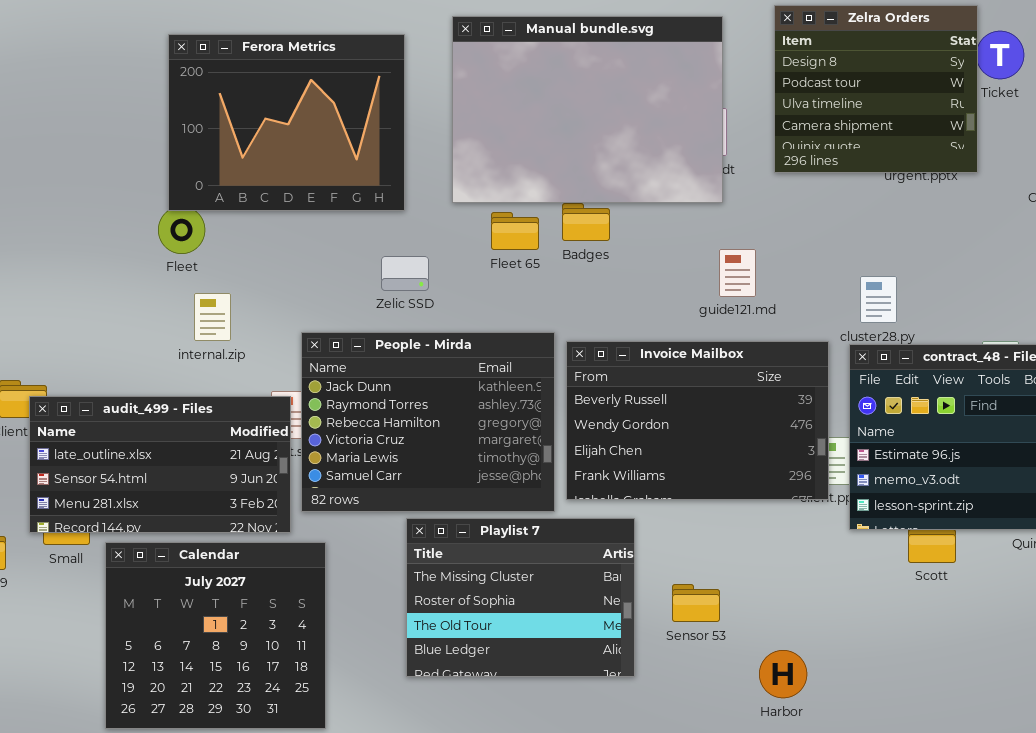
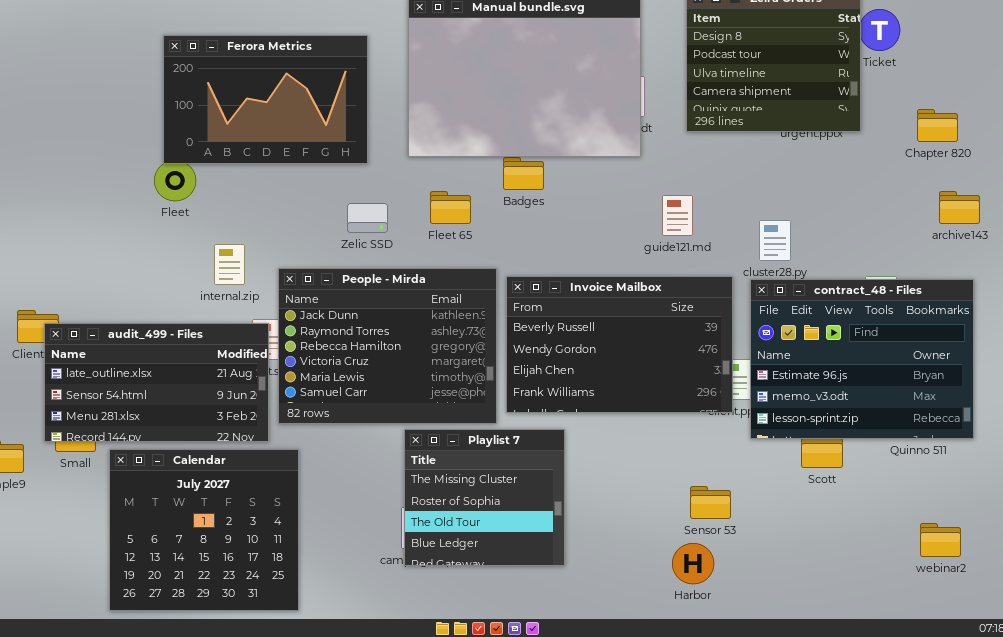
Ferora Metrics: [168,34,405,211] -> [163,35,368,164], resized
Fleet 65: [491,212,539,250] -> [430,191,471,224], moved
guide121.md: [719,249,756,297] -> [662,195,693,236], moved
internal.zip: [194,293,231,341] -> [214,244,245,285], moved
Playlist 7: [406,518,635,677] -> [404,429,565,566], resized
Sensor 53: [672,584,720,622] -> [690,486,731,519], moved

